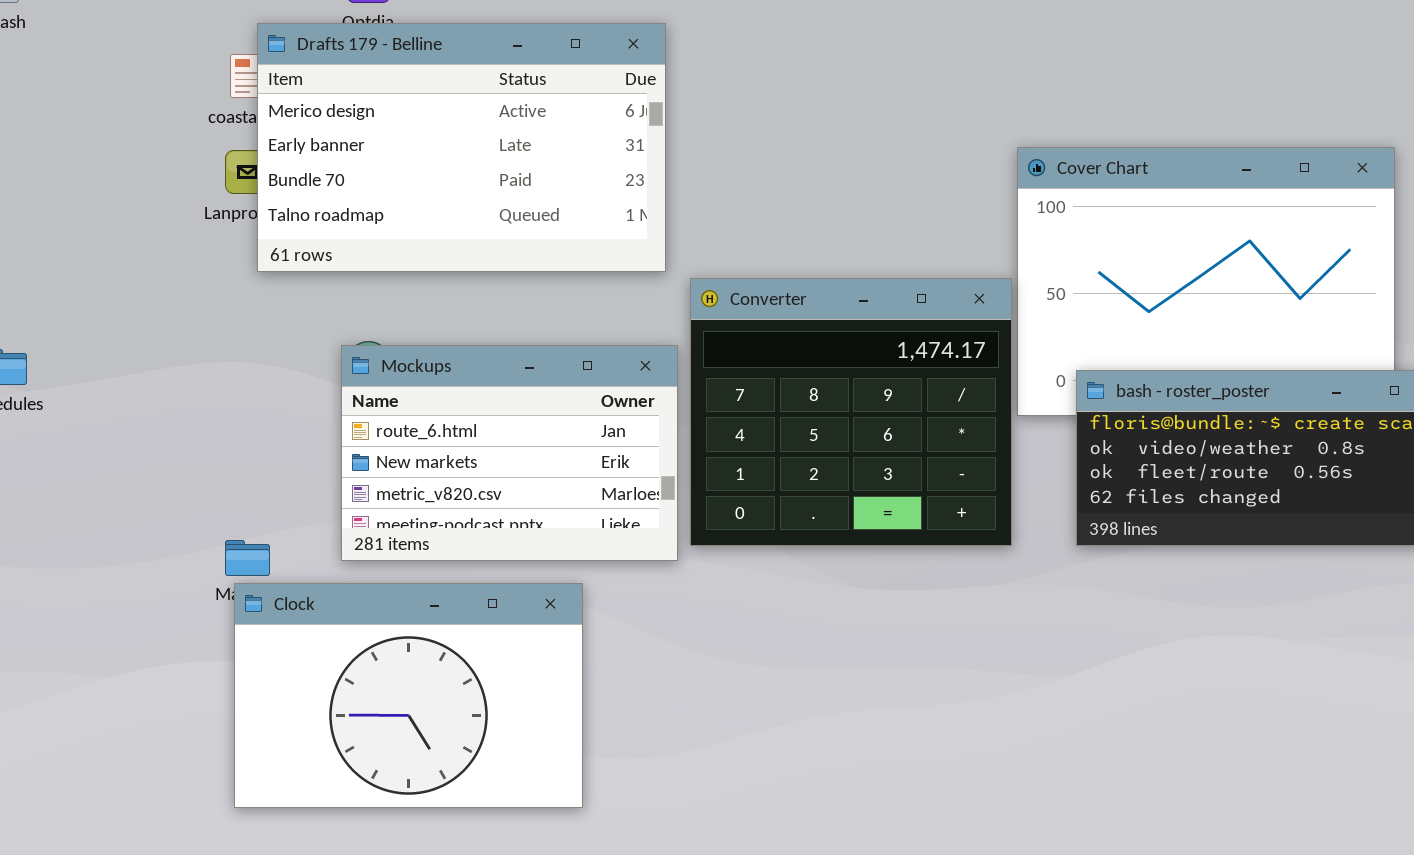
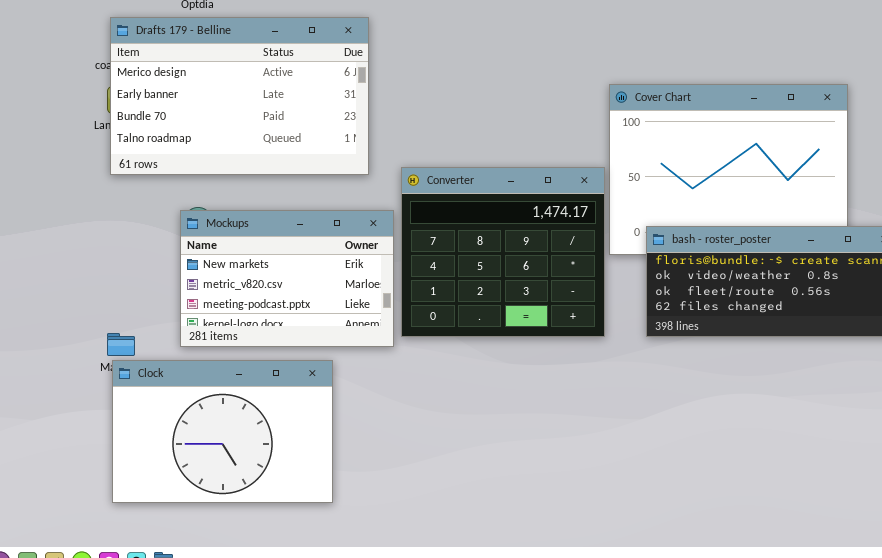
Drafts 179 - Belline: [257,23,666,272] -> [110,17,369,175], moved
Mockups: [341,345,678,561] -> [180,210,394,347], scrolled down 1 row

